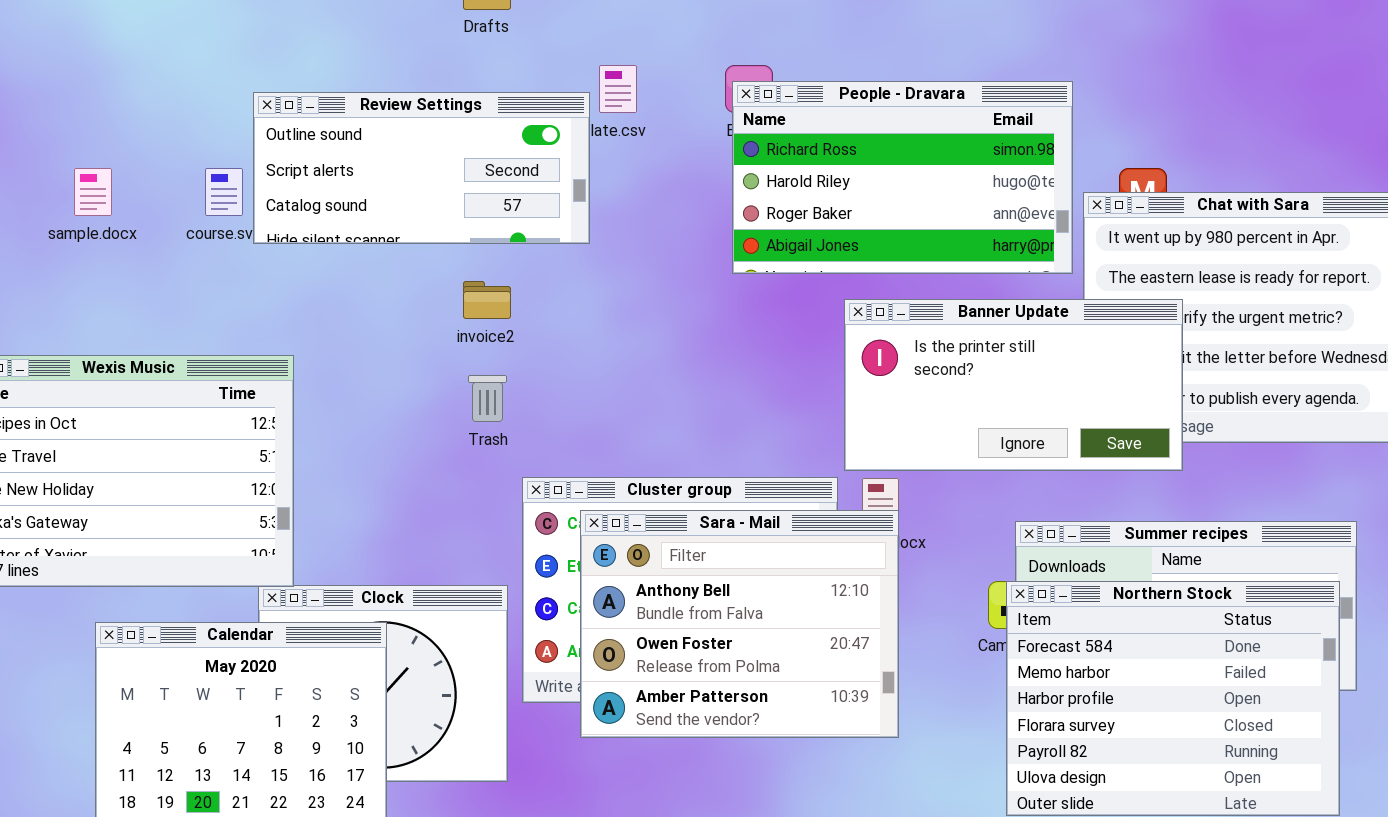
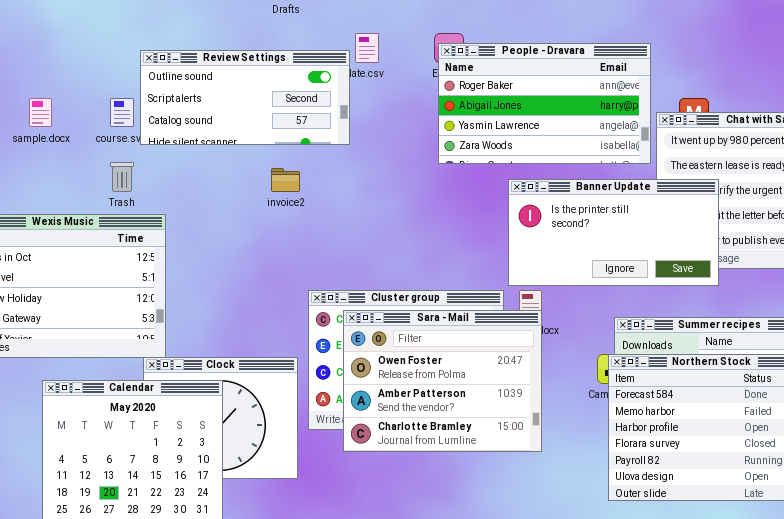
People - Dravara: [732,81,1073,274] -> [438,43,651,164], scrolled down 2 rows
Trash: [468,375,507,422] -> [110,162,134,192], moved
Sara - Mail: [580,510,899,738] -> [343,310,542,452], scrolled down 1 row

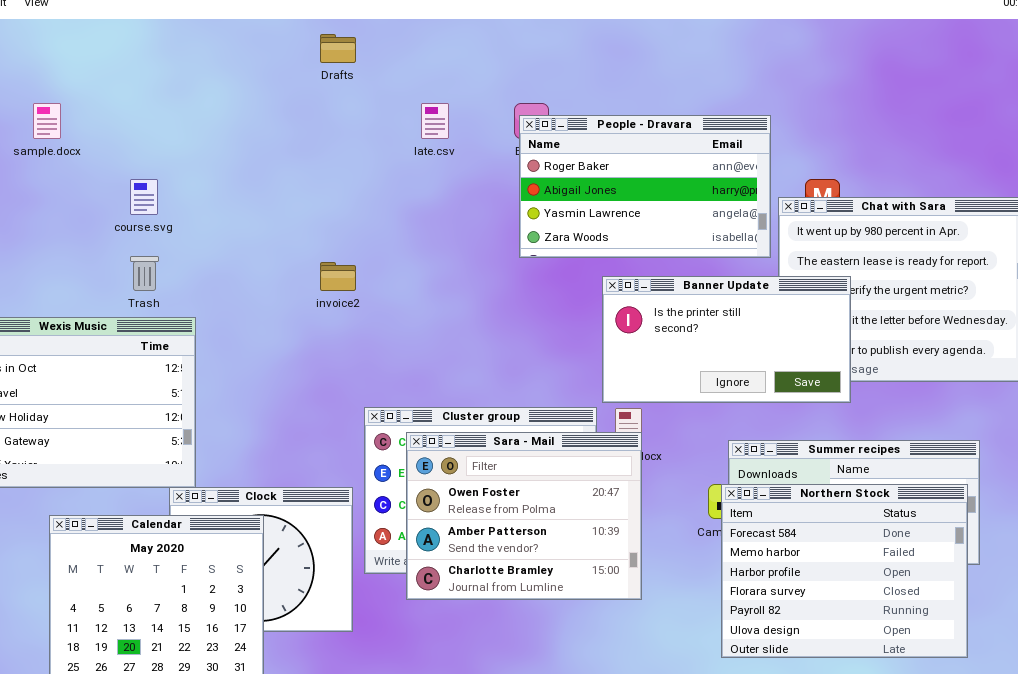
Review Settings: [140,50,350,145] -> none, closed
sample.docx: [29,98,52,127] -> [33,103,61,139], moved

